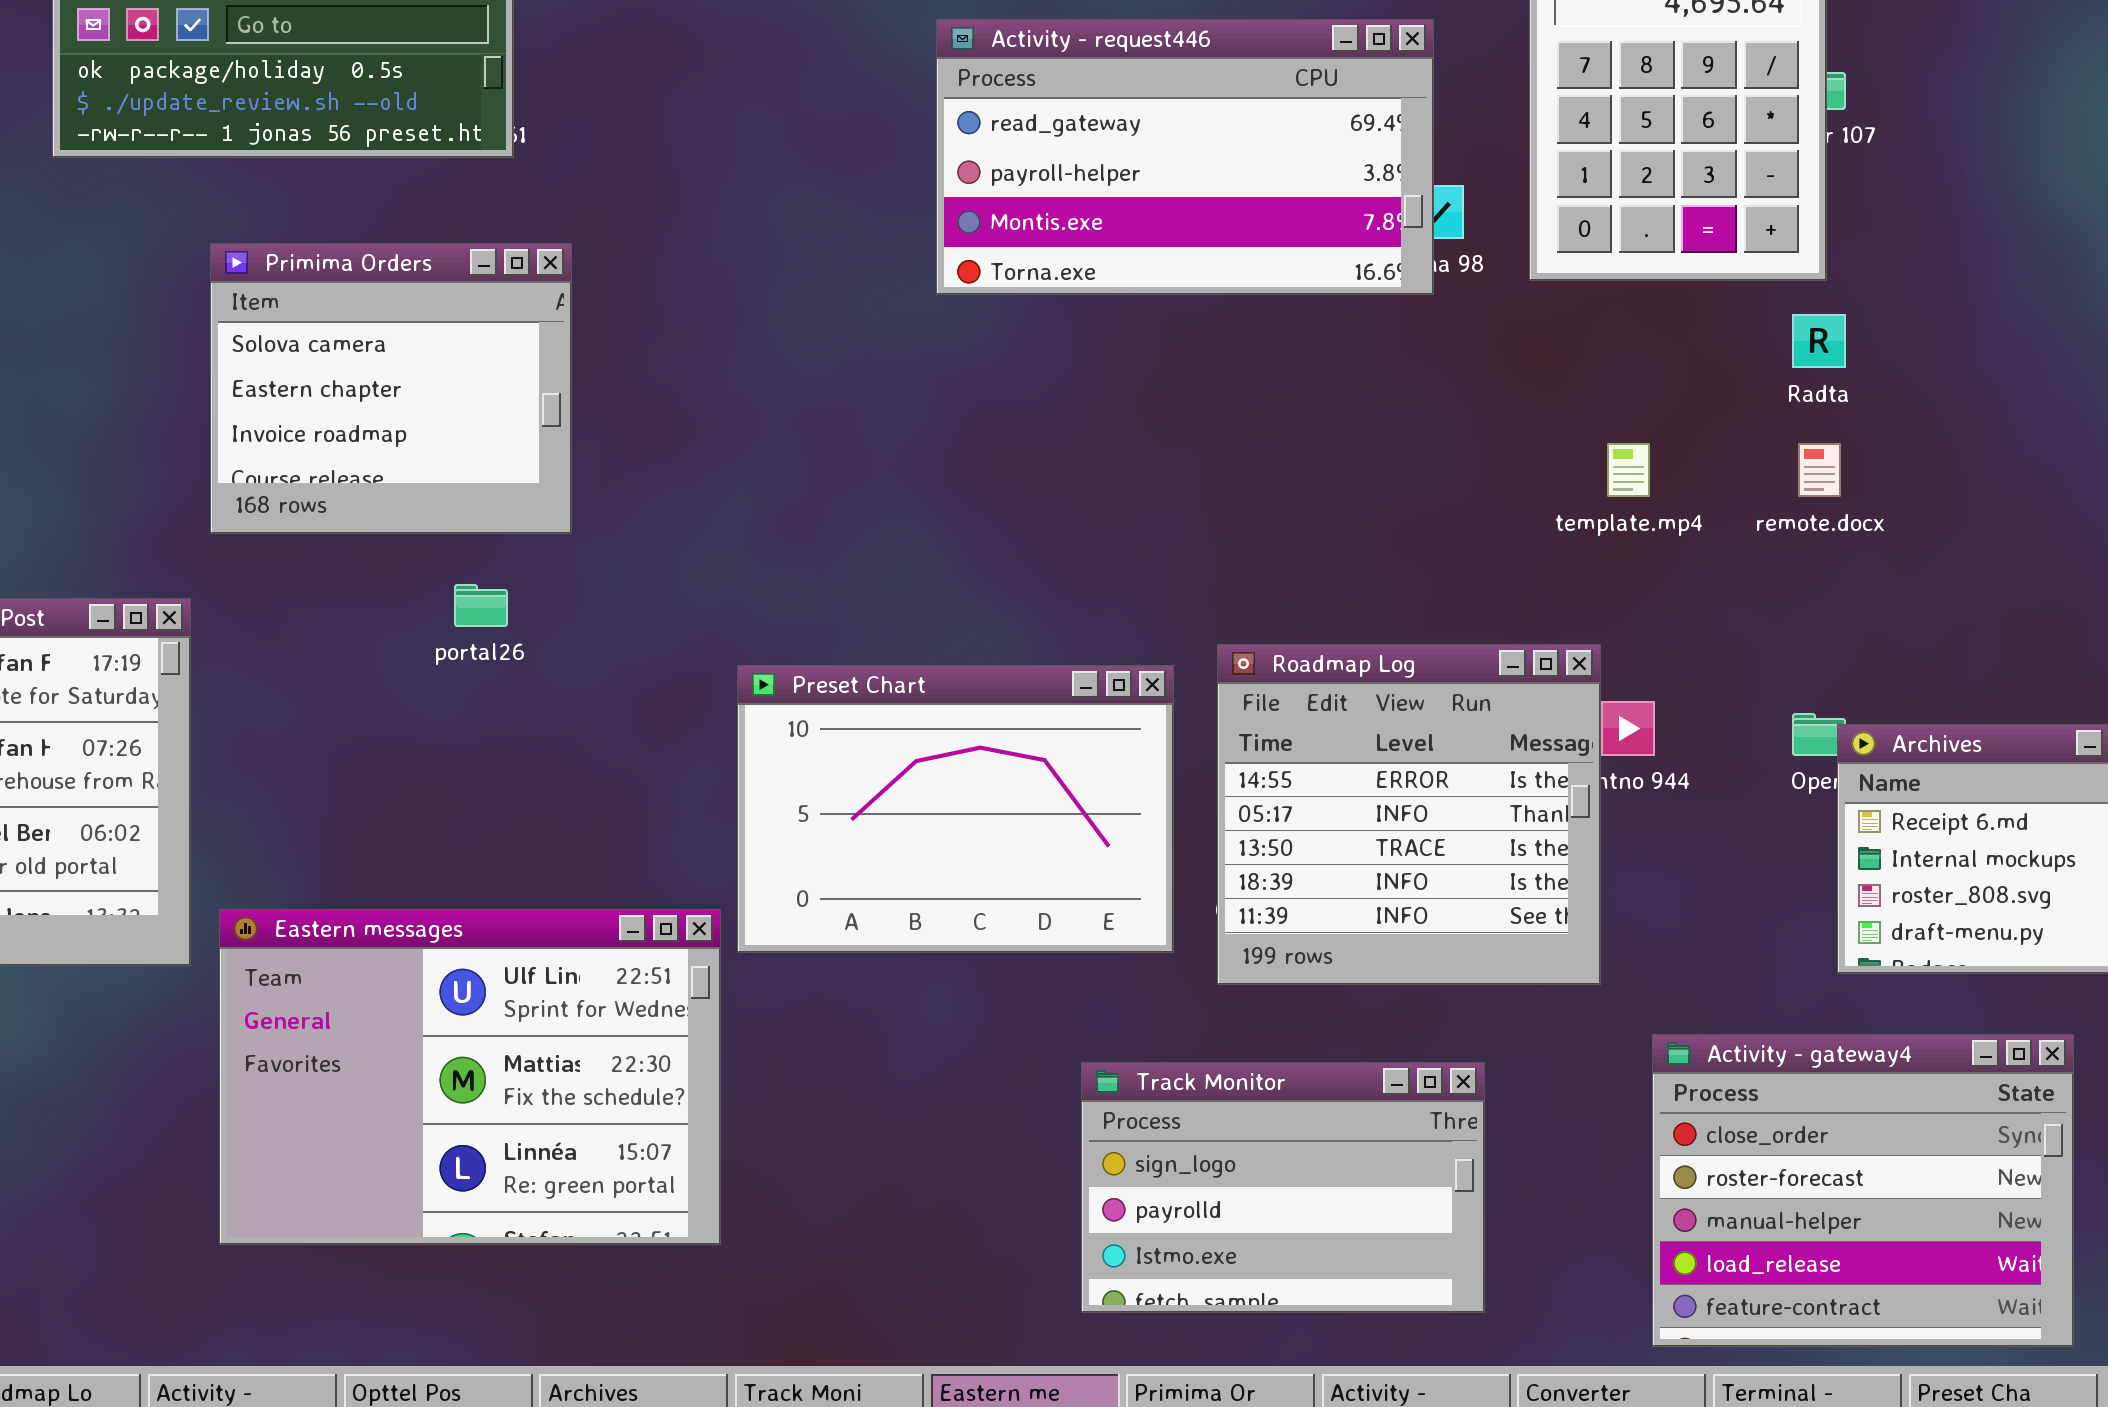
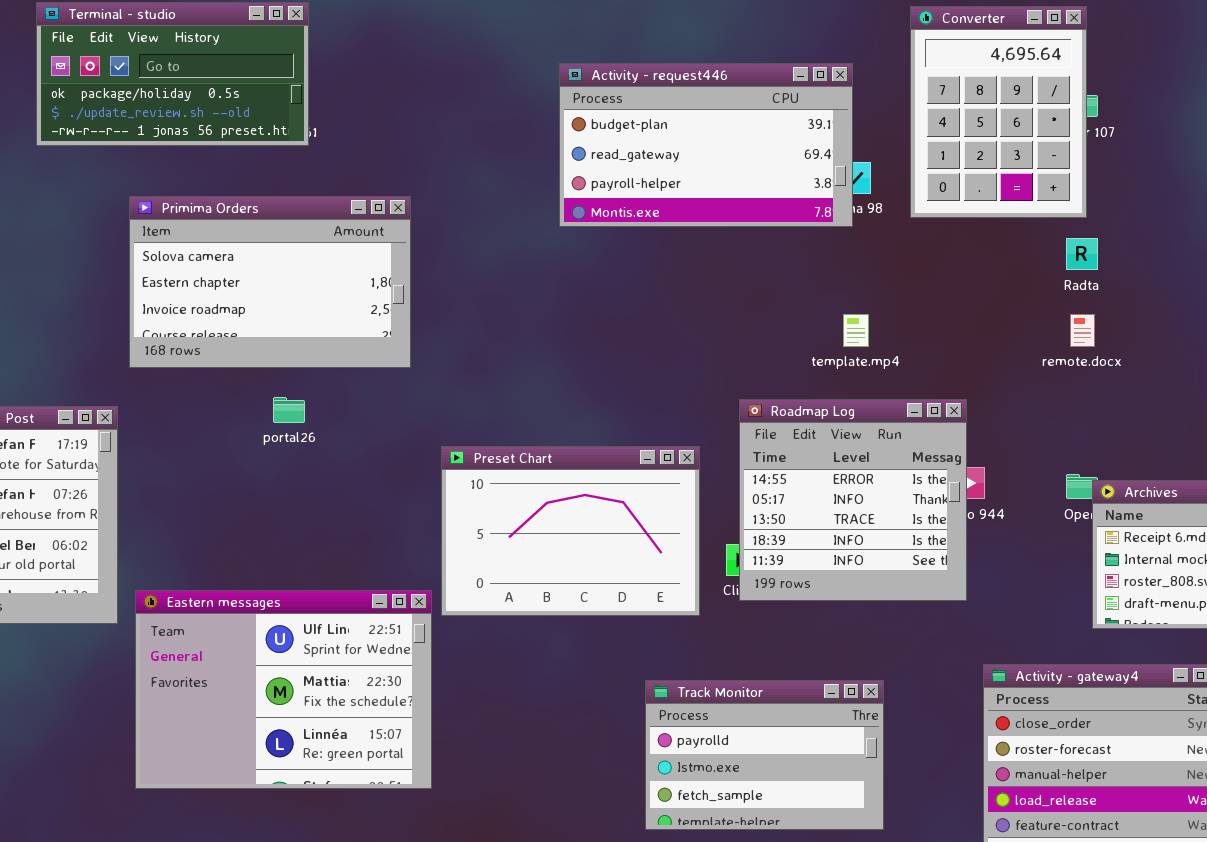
Activity - request446: [936,19,1434,295] -> [559,63,853,227], scrolled up 1 row
Primima Orders: [210,243,572,534] -> [129,196,411,368], resized
template.mp4: [1607,443,1650,497] -> [843,314,869,347], moved
Roadmap Log: [1217,644,1601,985] -> [739,399,967,601], moved
Track Monitor: [1081,1062,1485,1313] -> [645,680,884,830], scrolled down 1 row

